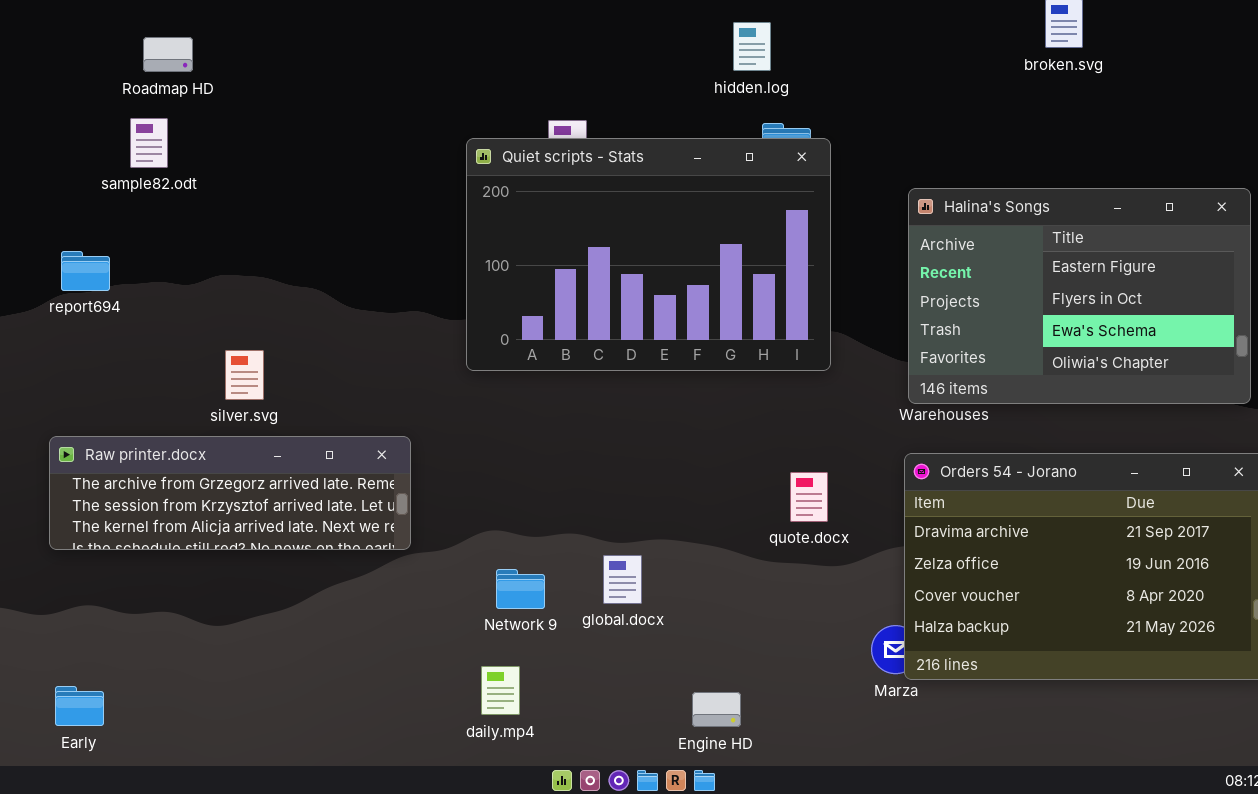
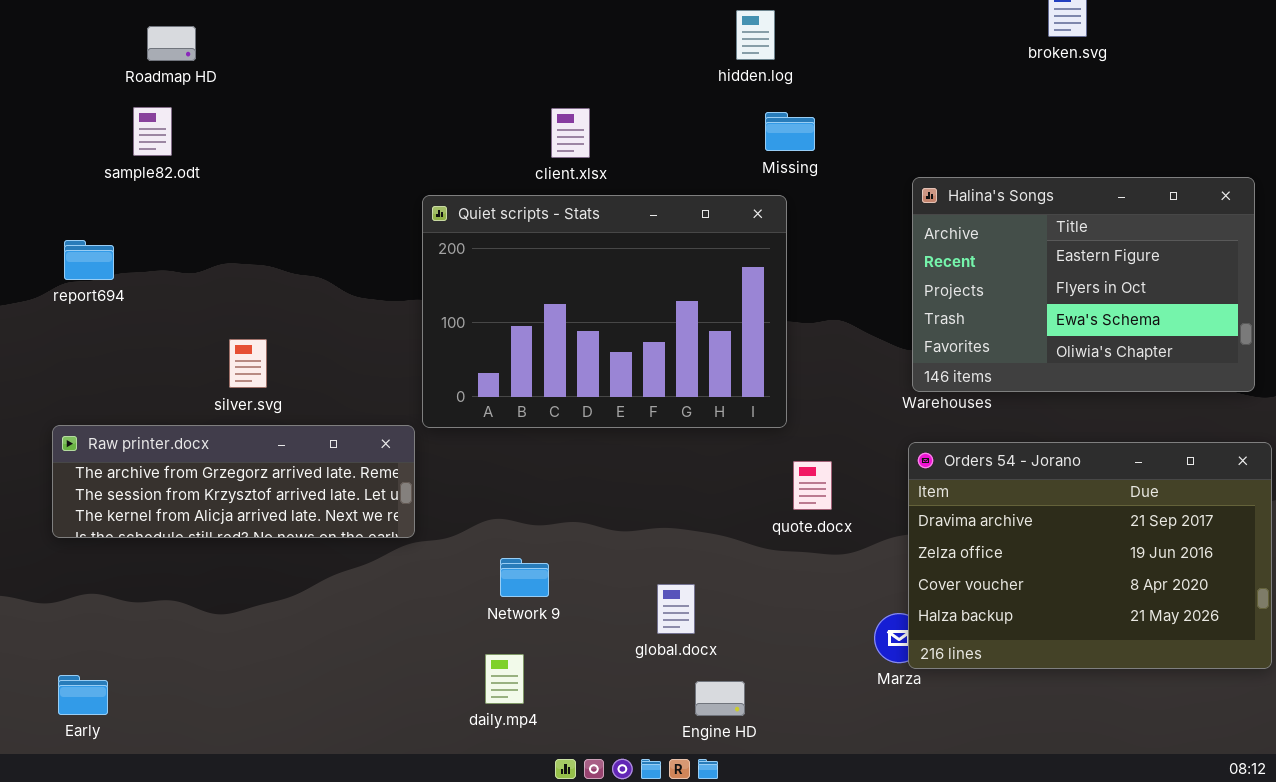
Quiet scripts - Stats: [466,138,831,371] -> [422,195,787,428], moved
global.docx: [603,555,642,604] -> [657,584,695,634], moved

